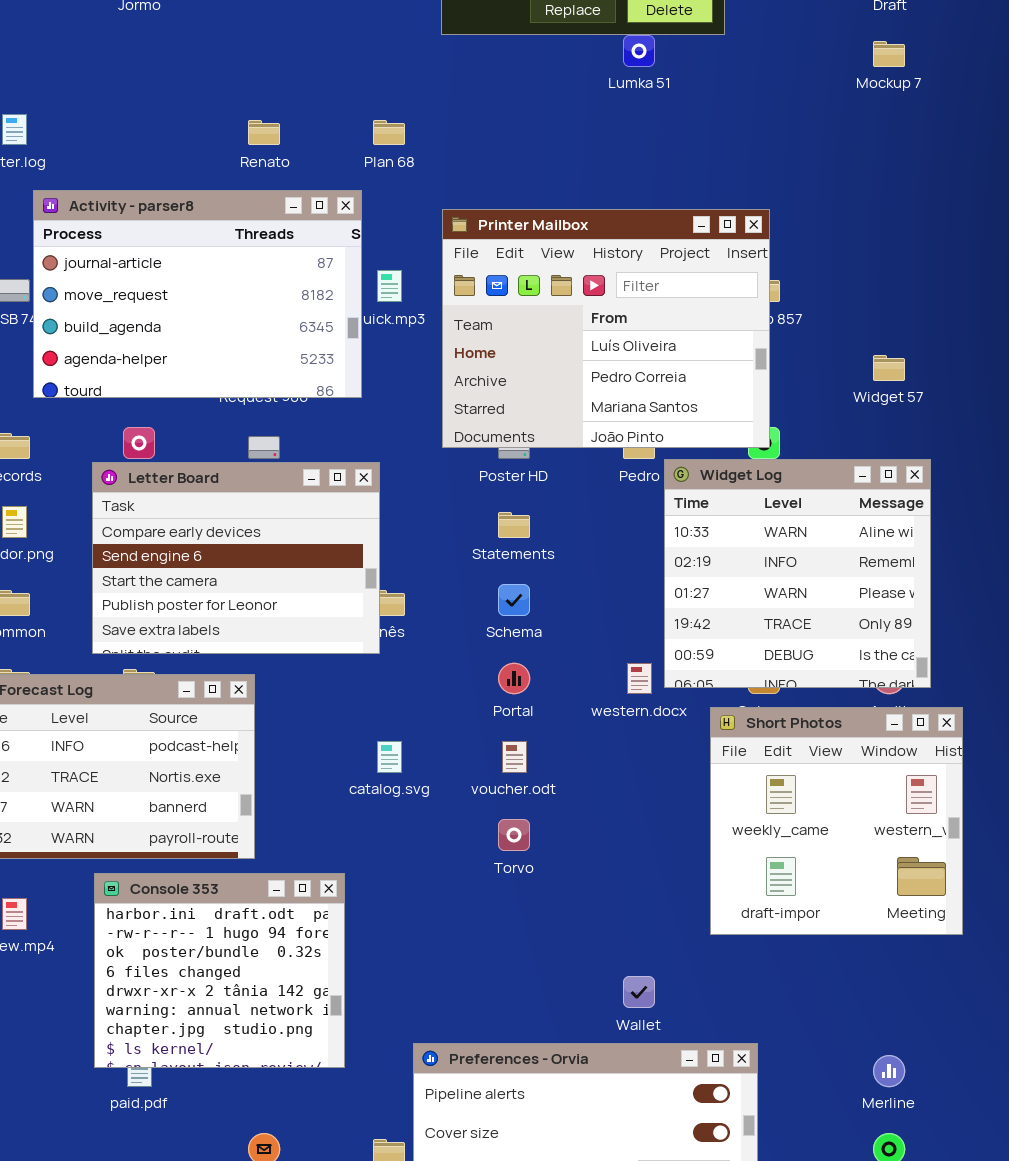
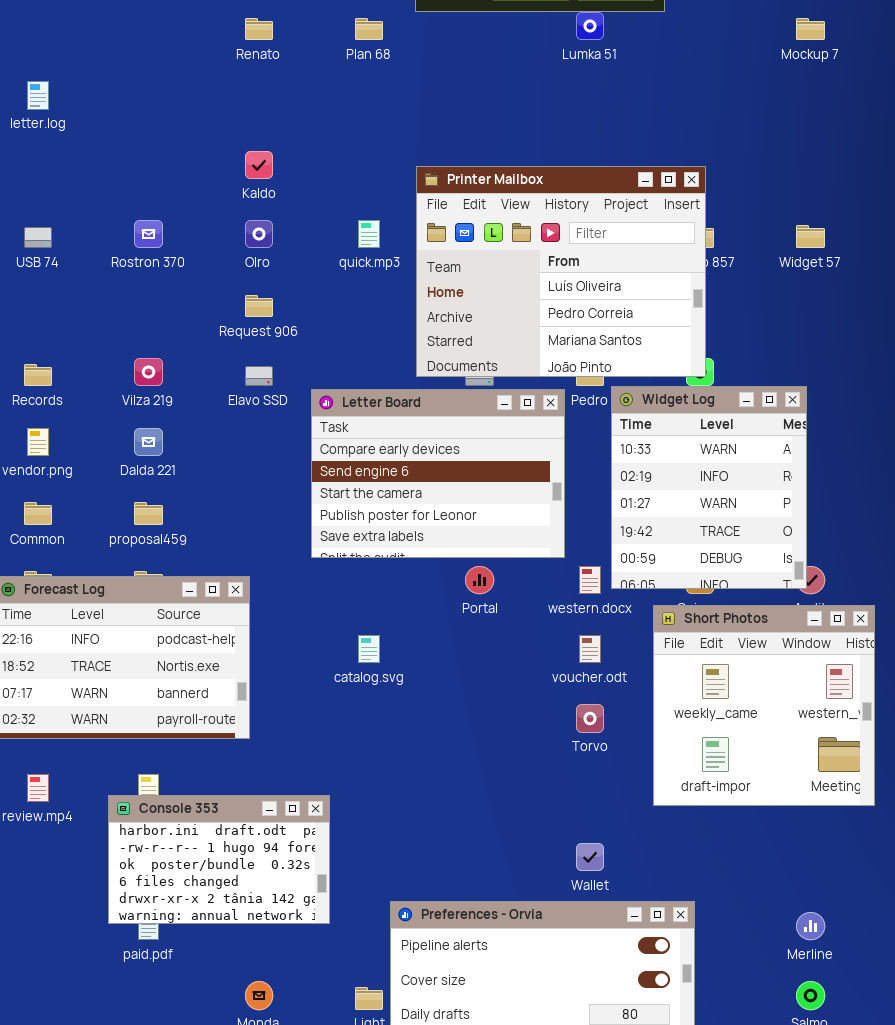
Renato: [248,120,280,145] -> [245,18,273,40], moved
Plan 68: [373,120,405,145] -> [355,18,383,40], moved
Activity - parser8: [33,190,362,398] -> none, closed
Widget 57: [873,355,905,381] -> [796,225,825,248], moved
Widget Log: [664,459,931,688] -> [611,386,807,589], resized
Letter Board: [92,462,380,654] -> [311,389,565,558], moved
voucher.odt: [502,741,527,773] -> [579,635,601,663], moved
Torvo: [498,819,530,851] -> [576,704,604,733], moved
Console 353: [94,873,345,1068] -> [108,795,330,924], resized

